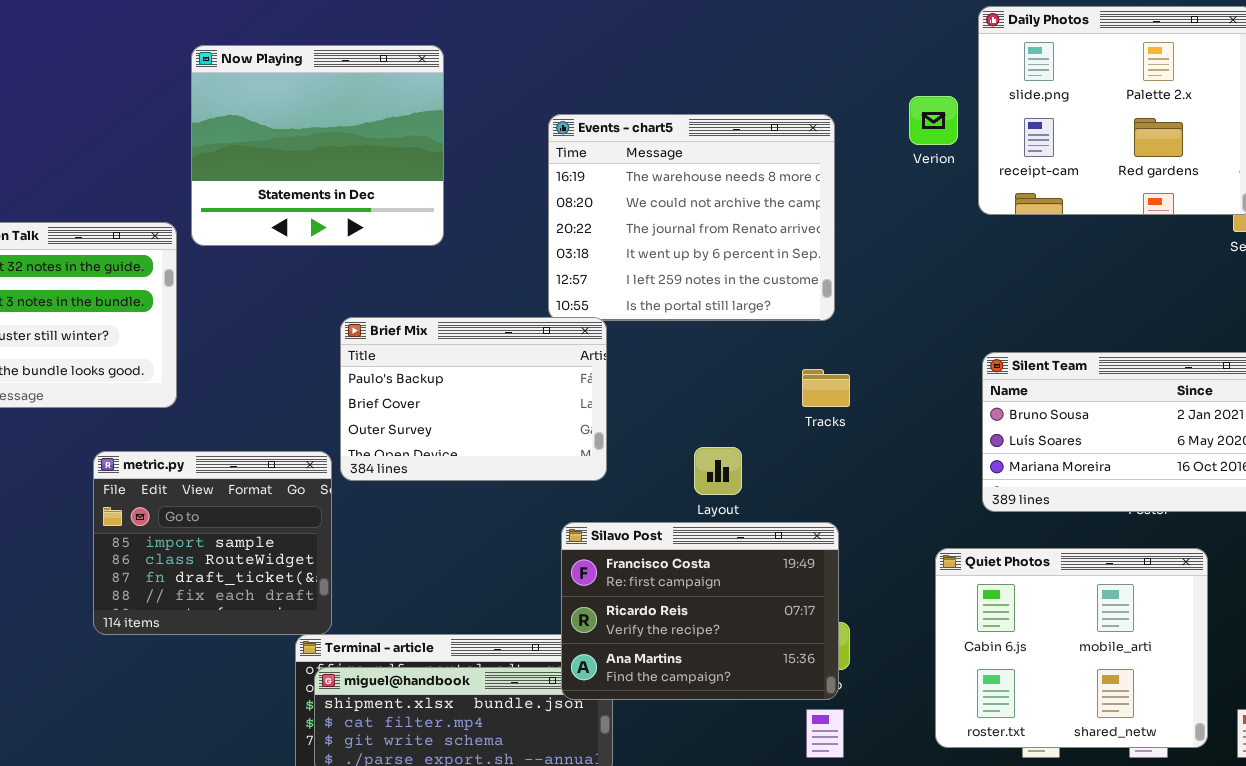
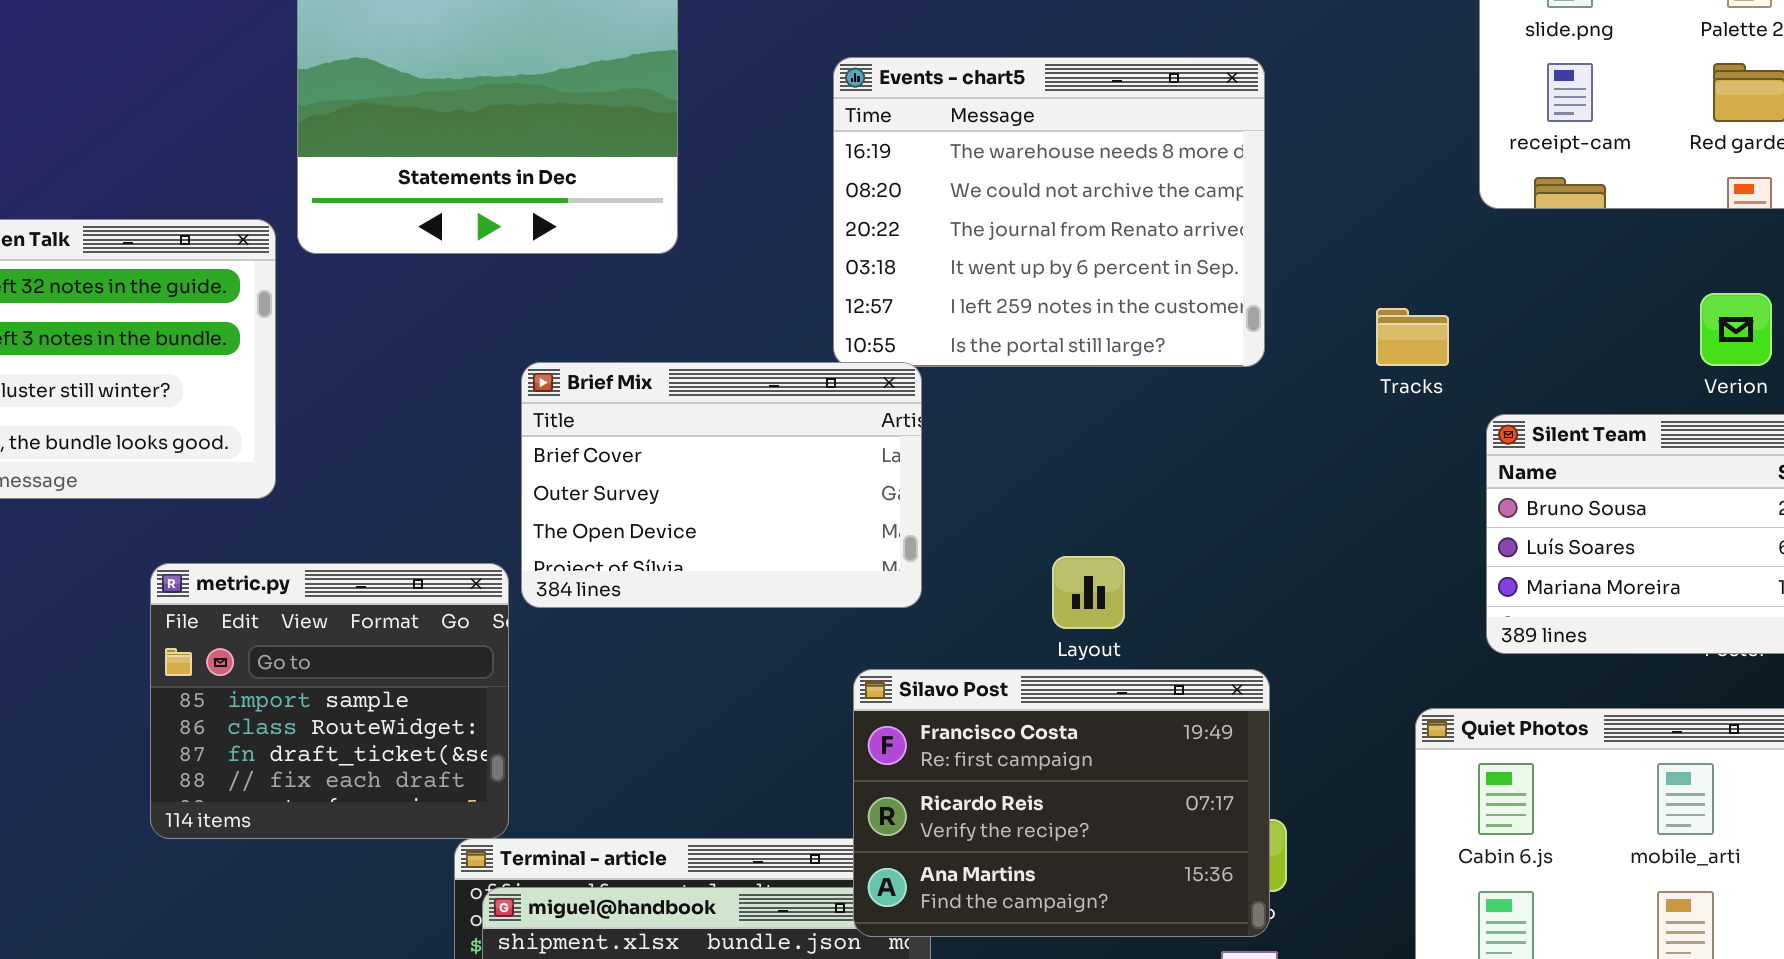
Verion: [909,96,958,145] -> [1700,293,1772,366], moved
Brief Mix: [340,317,607,481] -> [521,362,922,608], scrolled down 1 row
Tracks: [802,369,850,407] -> [1376,308,1449,366], moved

